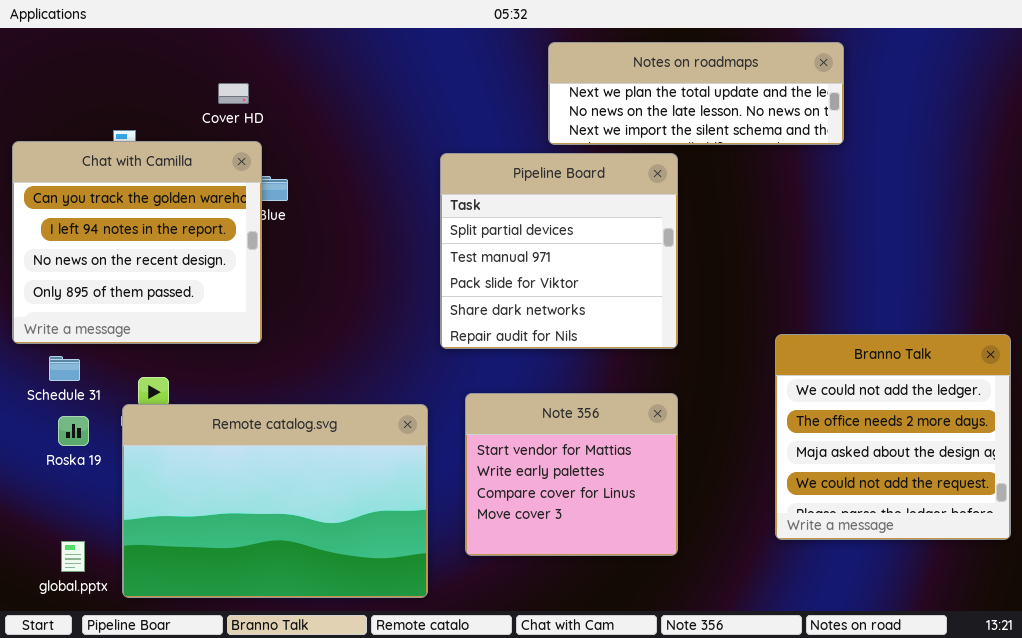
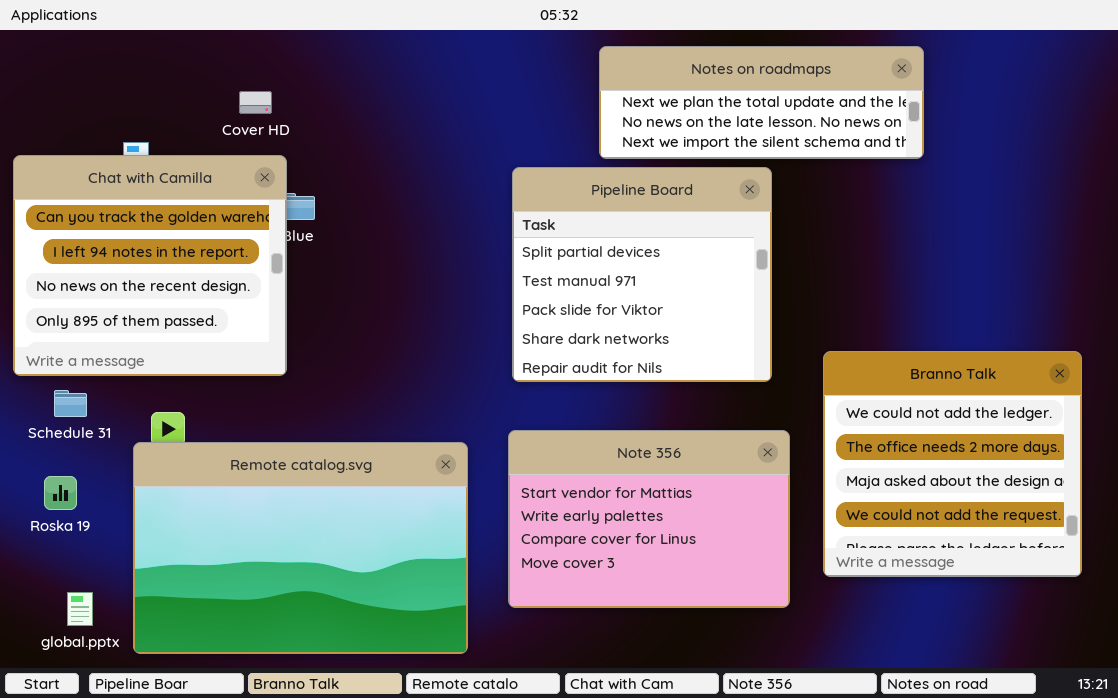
Pipeline Board: [440,153,678,349] -> [512,167,772,382], moved
Branno Talk: [775,334,1011,540] -> [823,351,1082,577], moved
Note 356: [465,393,678,556] -> [508,430,790,608], resized
Roska 19: [58,416,89,446] -> [44,476,77,510], moved

